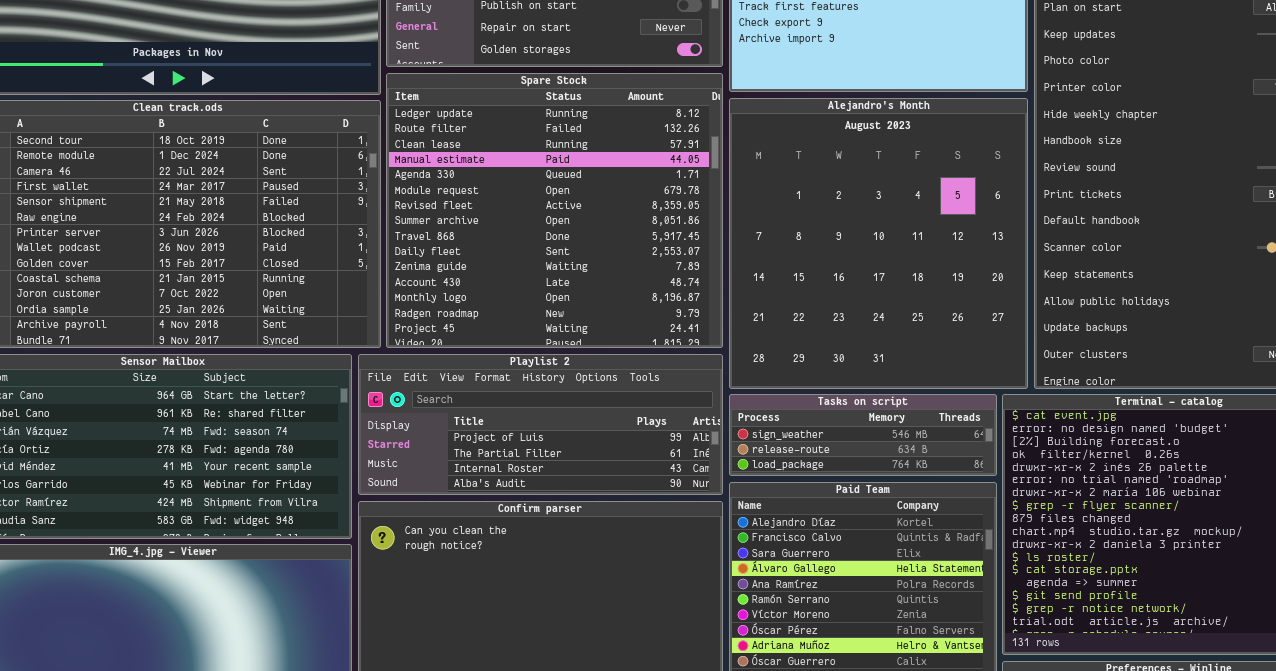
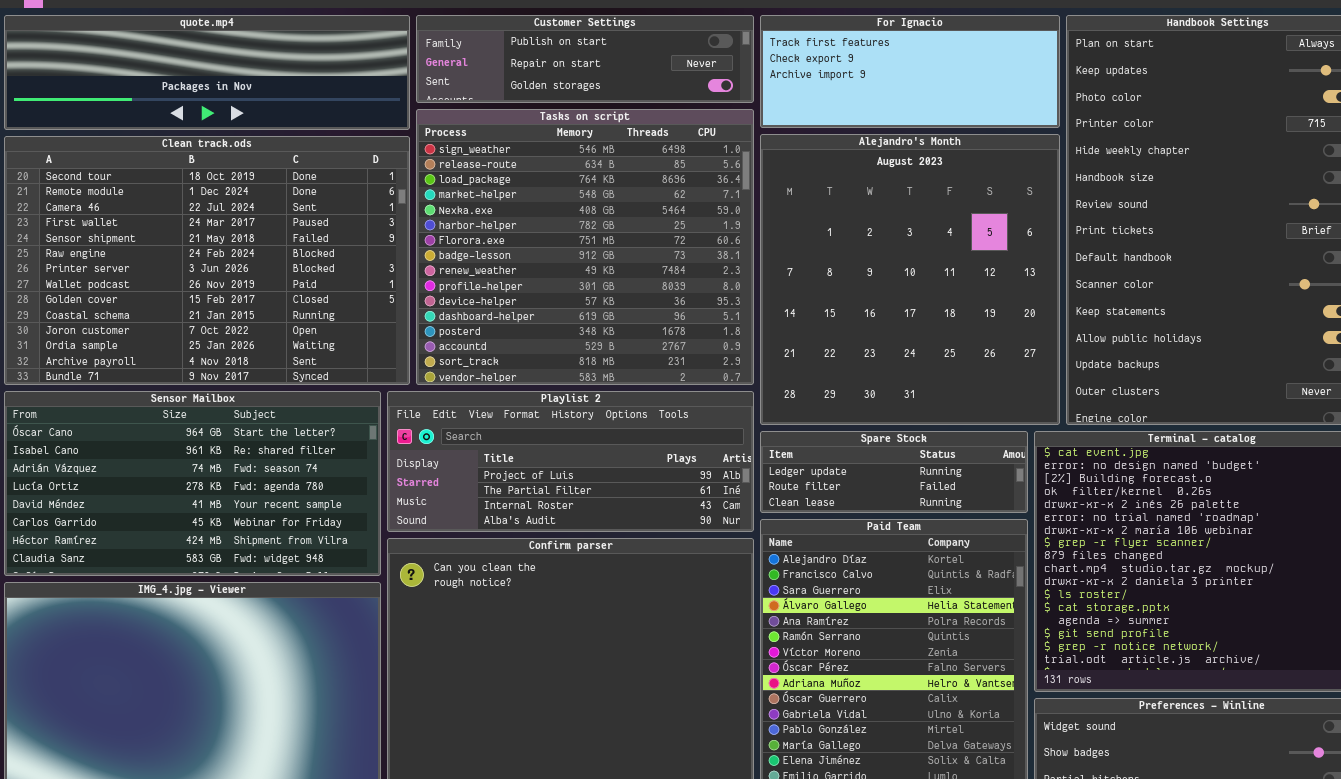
Spare Stock: [386,73,723,348] -> [760,431,1028,513], moved, resized
Tasks on script: [729,394,997,476] -> [416,109,754,385], moved, resized

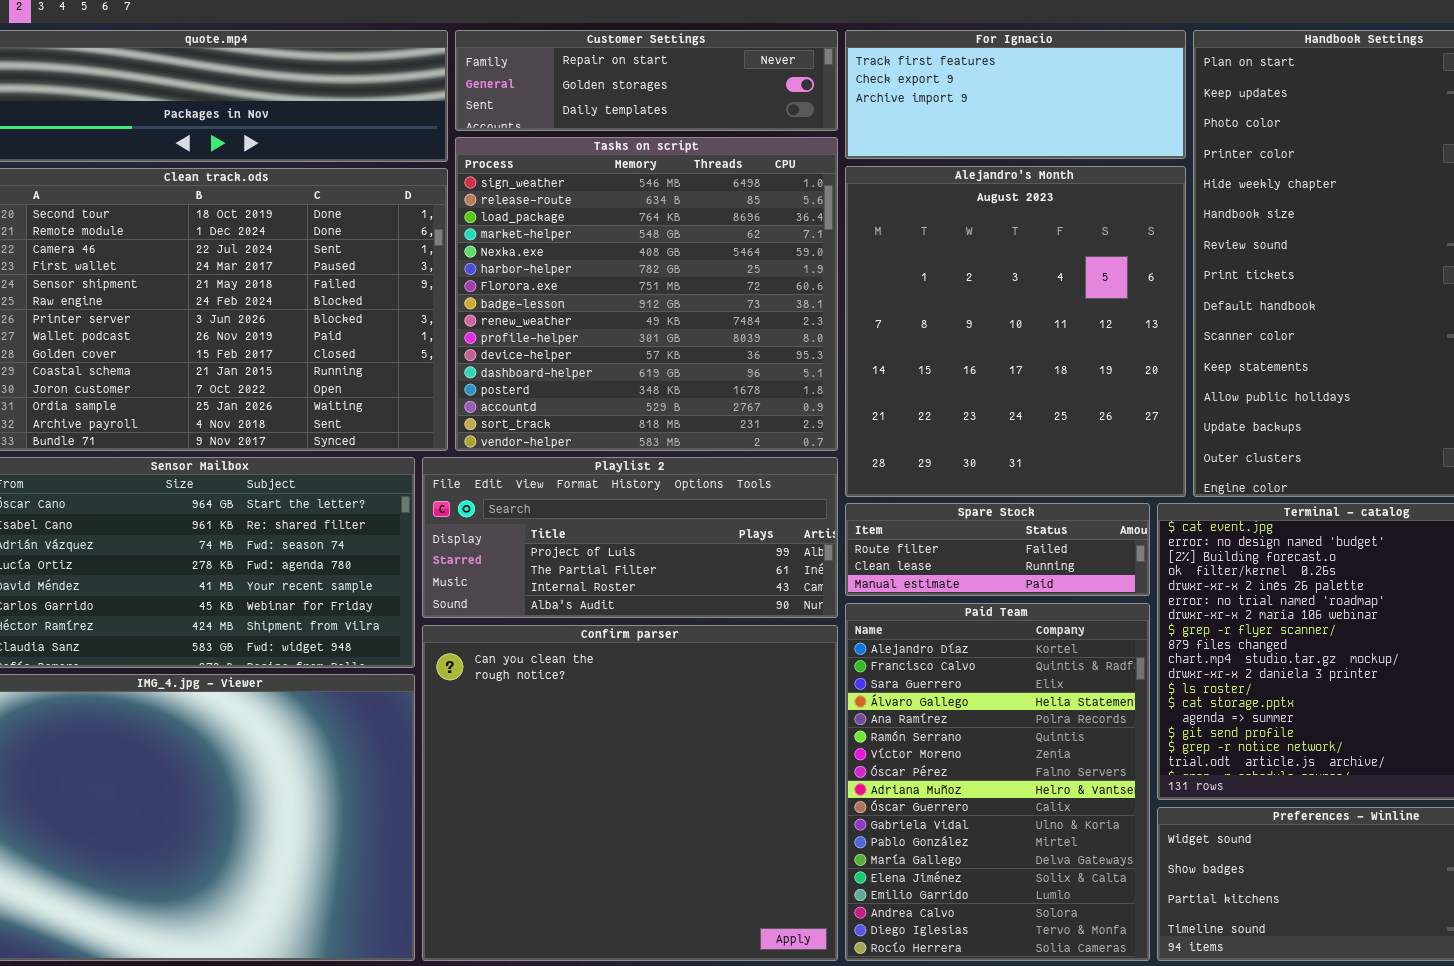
Customer Settings: [416,15,754,103] -> [455,30,838,131], scrolled down 1 row
Spare Stock: [760,431,1028,513] -> [845,503,1150,596], scrolled down 1 row

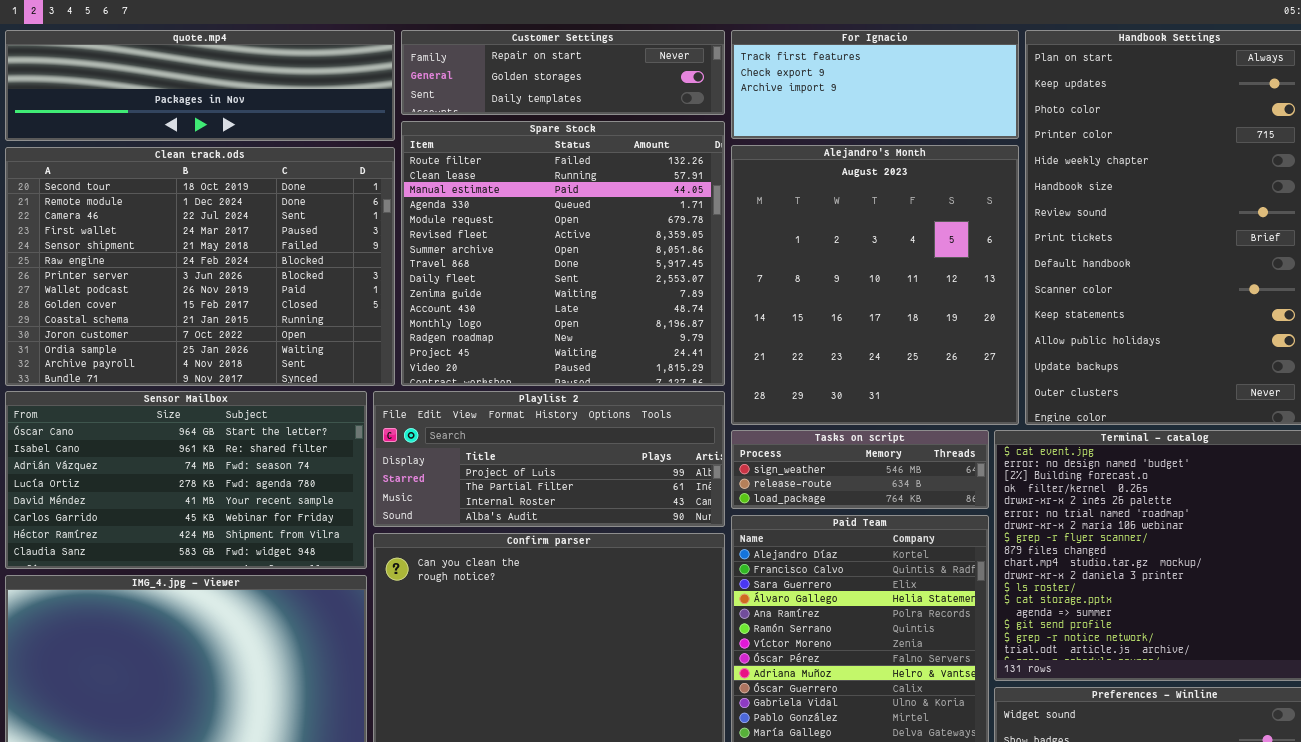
Tasks on script: [455,137,838,451] -> [731,430,989,509], moved, resized
Spare Stock: [845,503,1150,596] -> [401,121,725,386], moved, resized

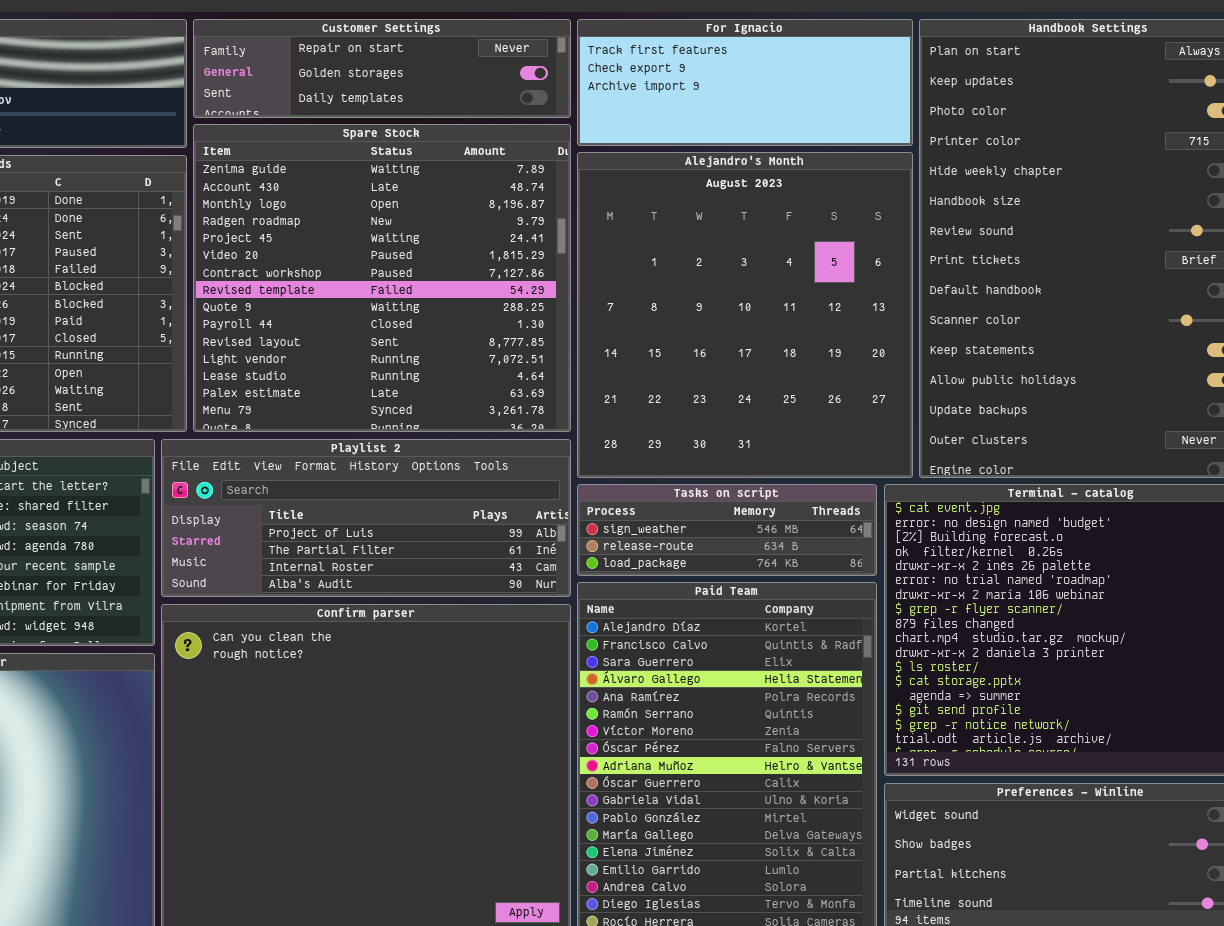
Spare Stock: [401,121,725,386] -> [193,124,571,432], scrolled down 9 rows

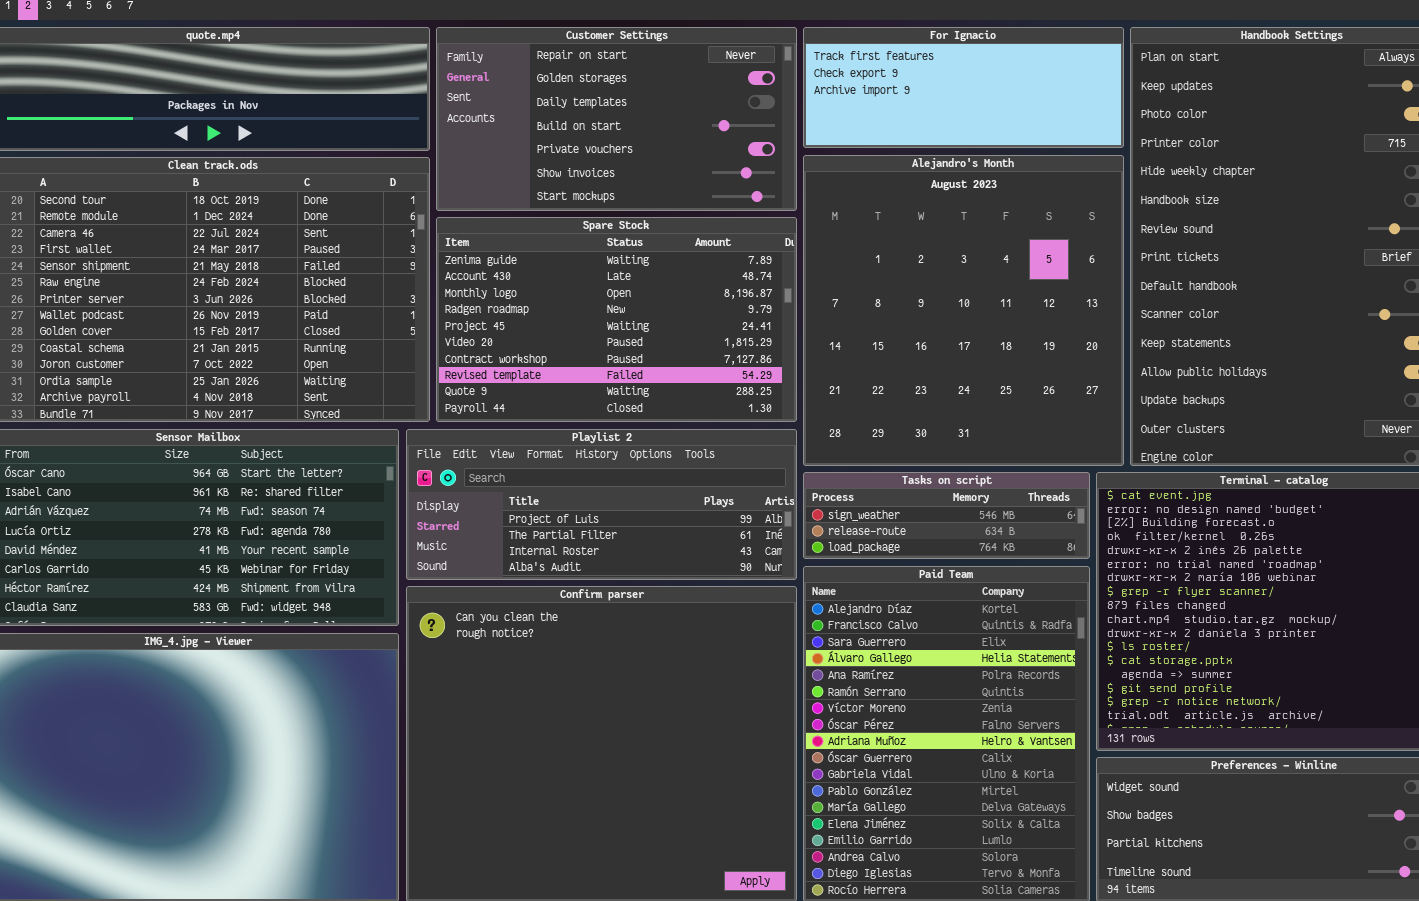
Customer Settings: [193,19,571,118] -> [436,27,797,211], resized
Spare Stock: [193,124,571,432] -> [436,217,797,422], resized

